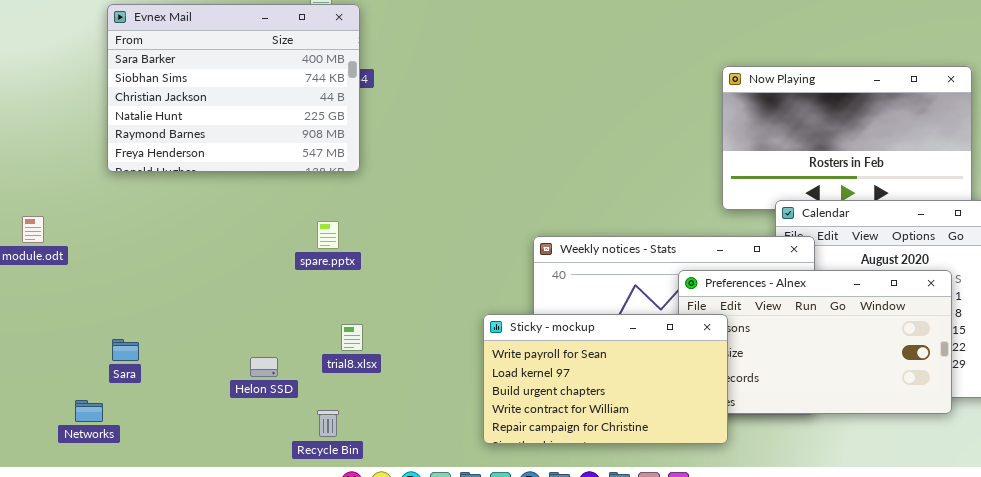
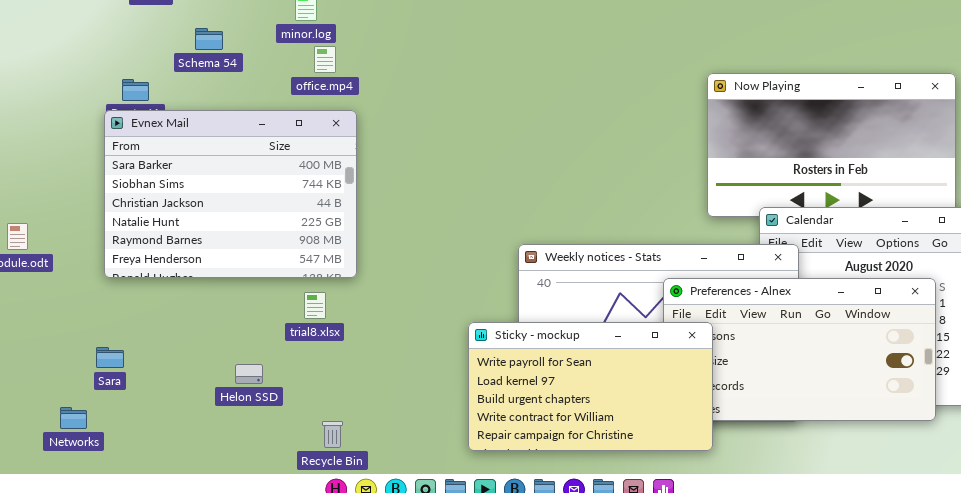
Evnex Mail: [107,4,360,172] -> [104,110,357,278], moved
trial8.xlsx: [341,324,363,351] -> [304,292,326,319], moved
Recycle Bin: [317,410,339,437] -> [322,421,343,448], moved

